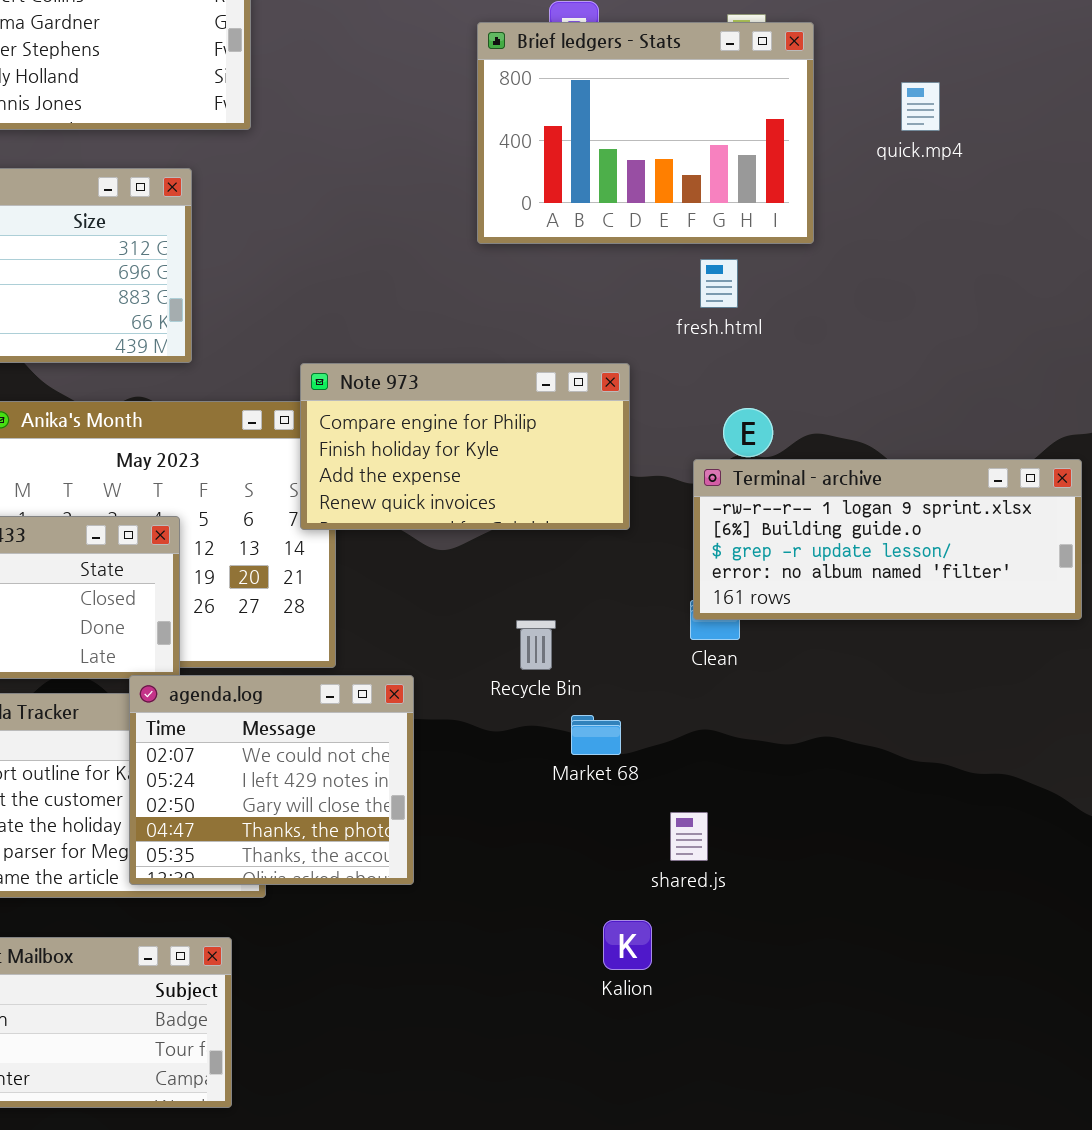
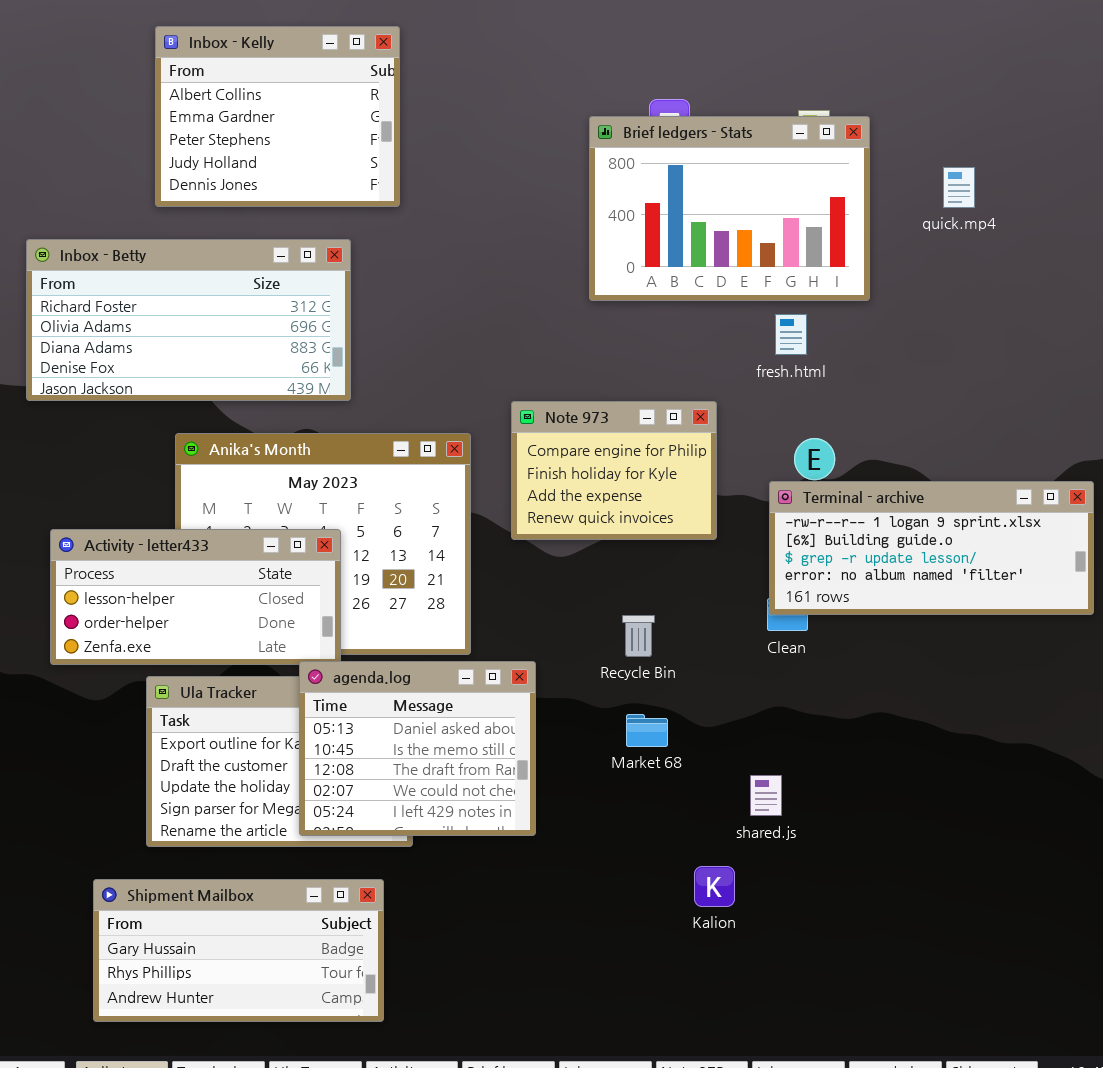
Note 973: [300,363,630,530] -> [511,401,717,540], resized
agenda.log: [129,675,414,885] -> [299,661,536,836], scrolled up 3 rows
Market 68: [571,715,621,755] -> [626,714,668,747], moved

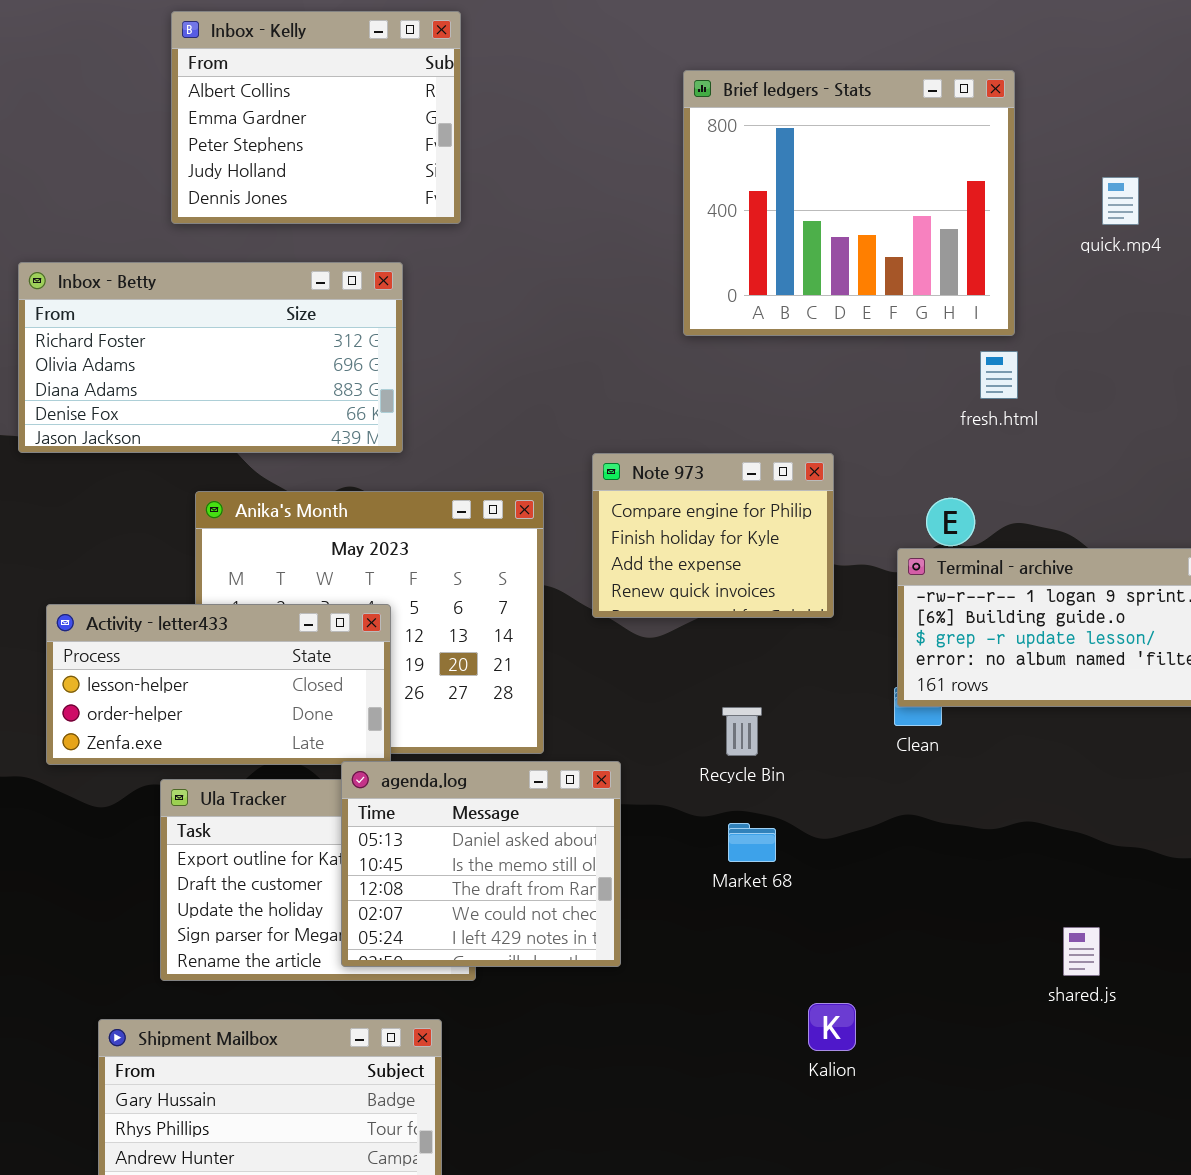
Brief ledgers - Stats: [589,116,870,301] -> [683,70,1015,336], resized
fresh.html: [775,314,807,355] -> [980,351,1018,399], moved
shared.js: [750,775,782,816] -> [1063,927,1100,976], moved

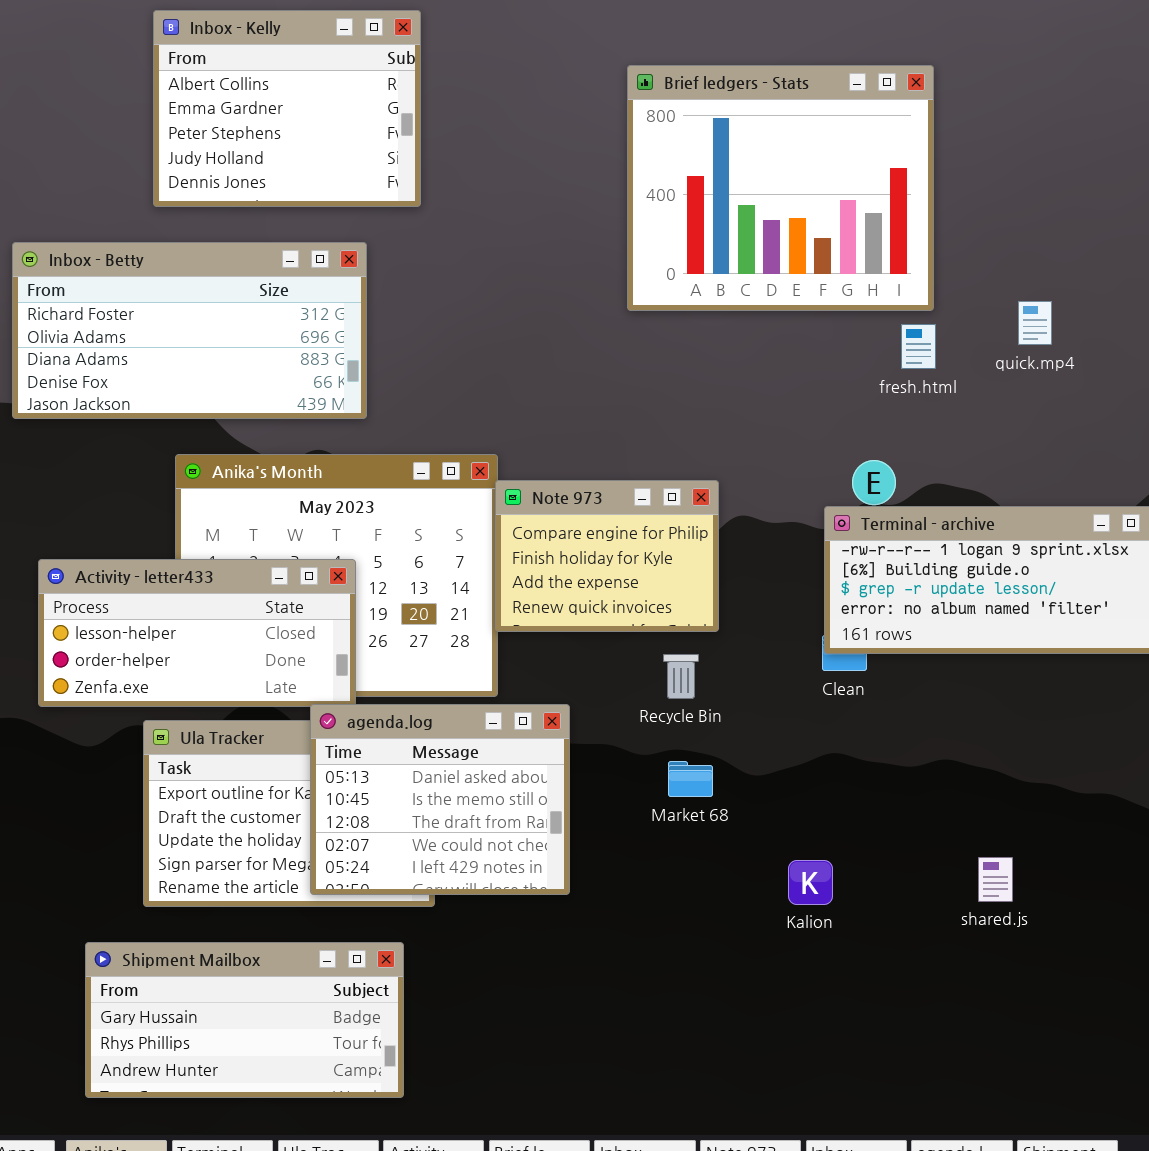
quick.mp4: [1102,177,1139,225] -> [1018,301,1052,345], moved
Note 973: [592,453,834,618] -> [495,480,719,632], moved
Kalion: [808,1003,856,1051] -> [788,860,833,905], moved

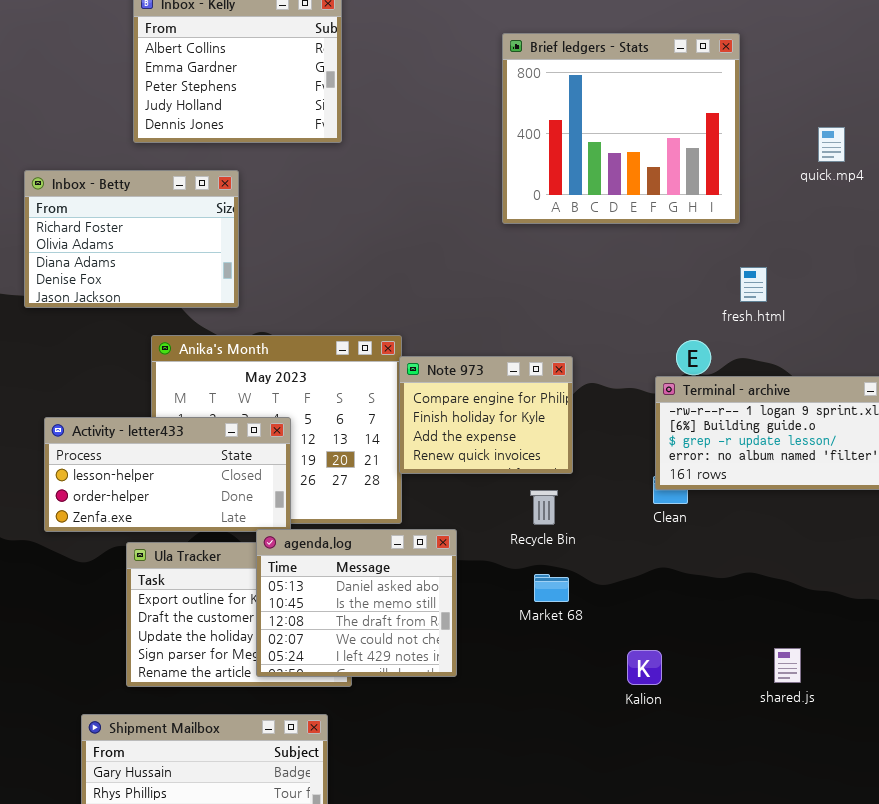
Inbox - Betty: [12,242,367,419] -> [24,170,239,308], resized
quick.mp4: [1018,301,1052,345] -> [818,127,845,162], moved
fresh.html: [901,324,936,369] -> [740,267,767,302], moved

